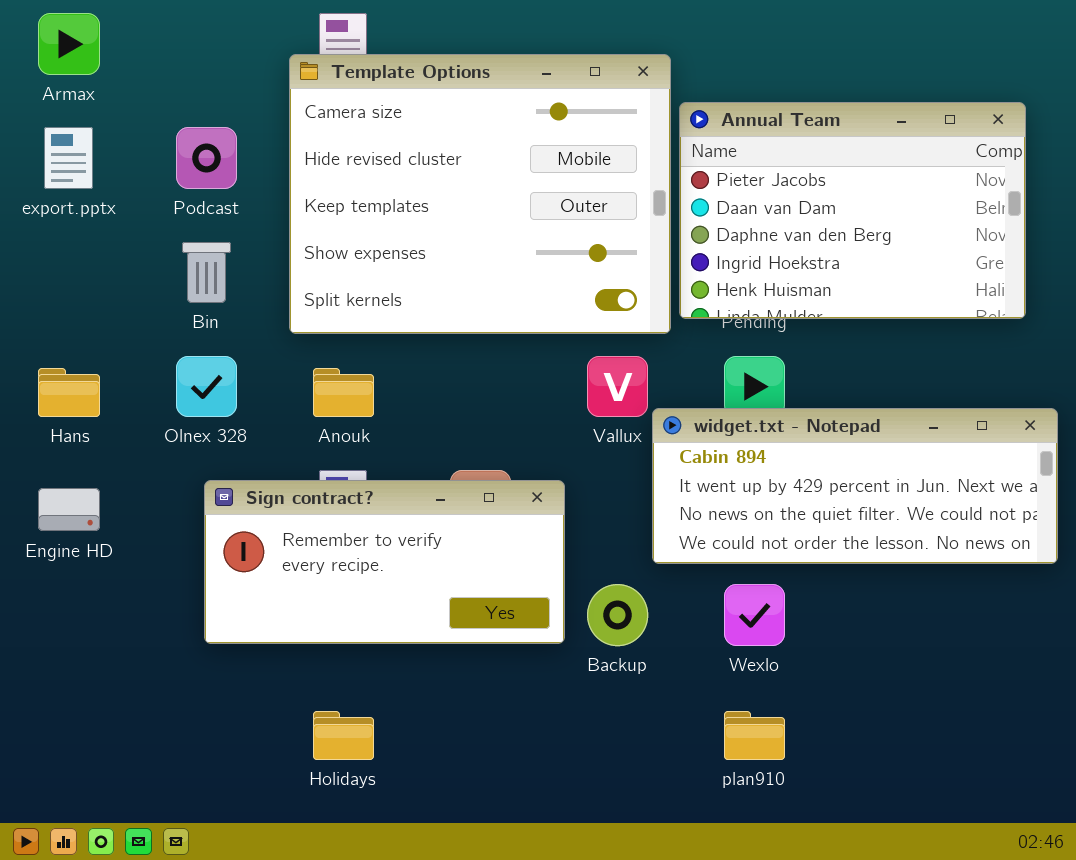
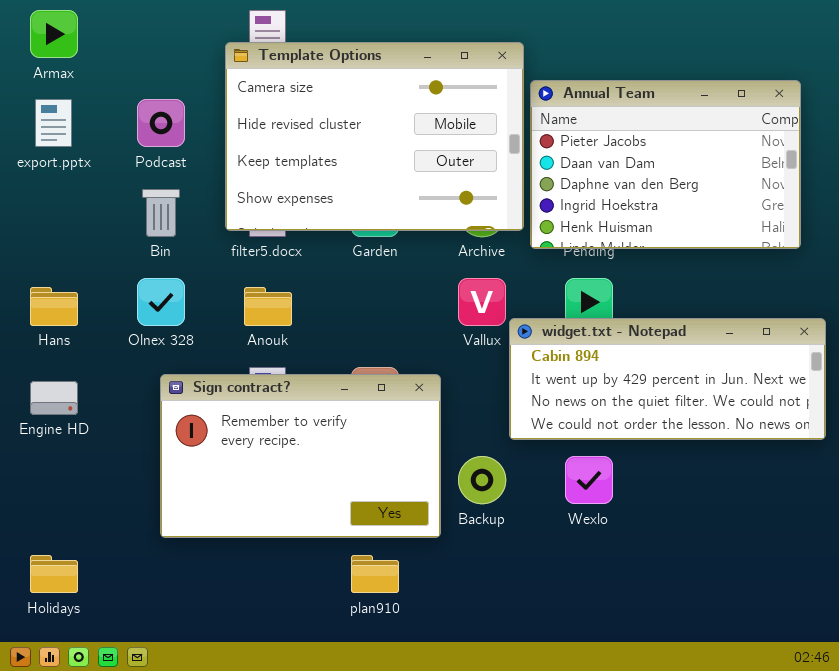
Template Options: [289,54,671,334] -> [225,42,524,231], resized
Sign contract?: [204,480,565,644] -> [160,374,441,538], resized
Holidays: [313,711,374,760] -> [30,555,78,593], moved
plan910: [724,711,785,760] -> [351,555,399,593], moved

